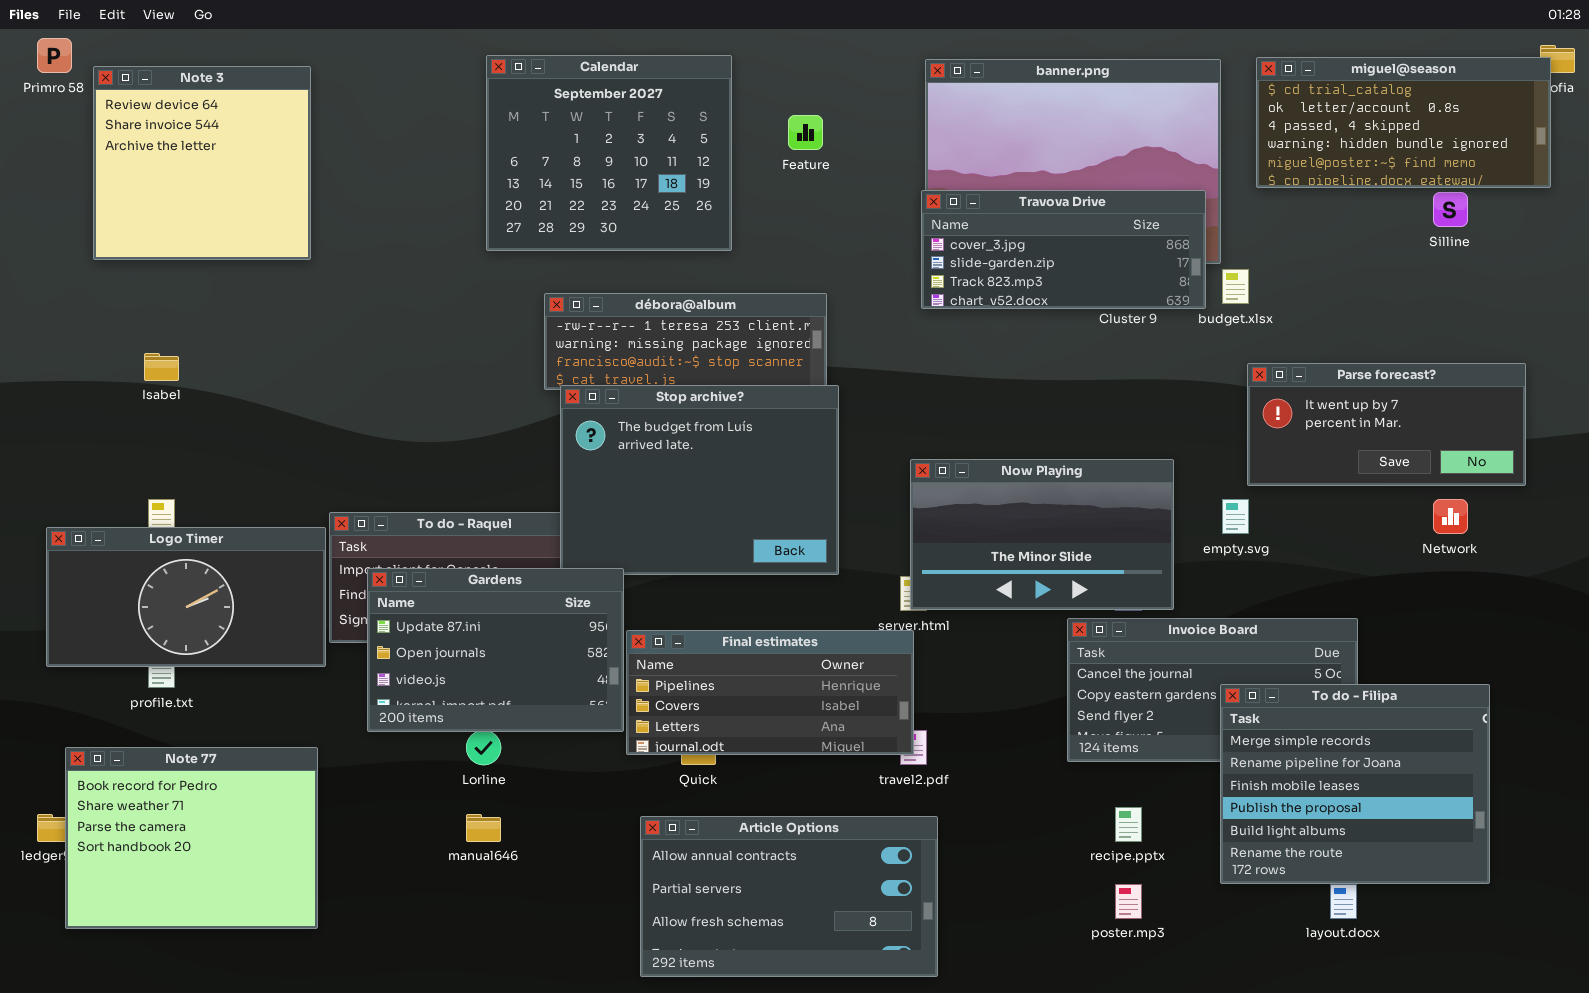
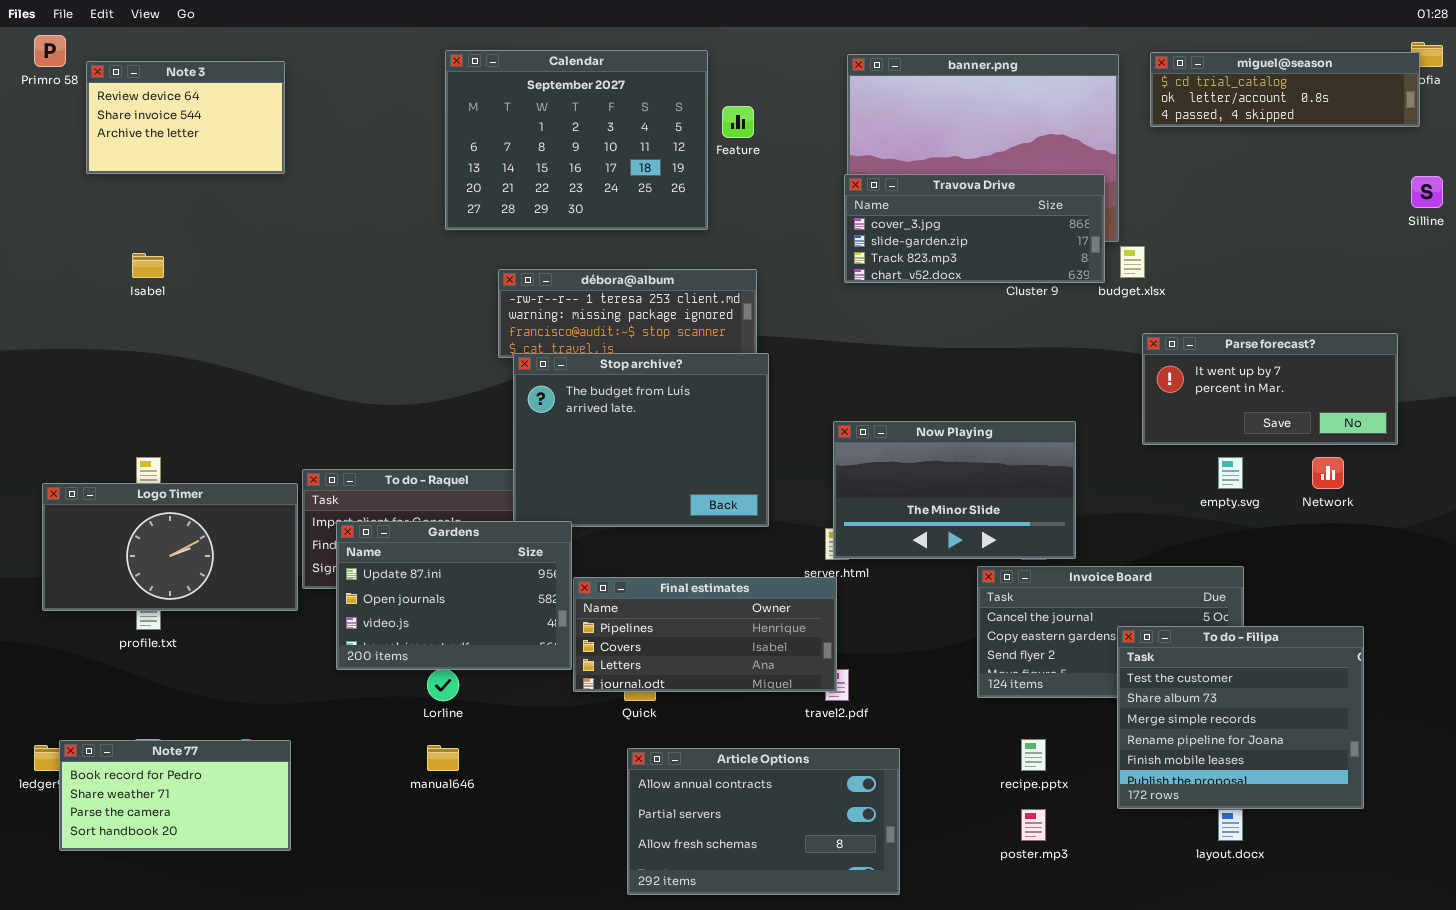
Calendar: [486,55,732,251] -> [445,50,708,230], resized
miguel@season: [1256,57,1551,188] -> [1150,52,1420,127], resized
Note 3: [93,66,311,260] -> [86,61,285,174], resized
Silline: [1433,192,1468,227] -> [1411,176,1443,208], moved
Isabel: [144,353,179,381] -> [132,253,164,278], moved
empty.svg: [1222,499,1249,534] -> [1218,457,1243,489], moved
To do - Filipa: [1220,684,1490,884] -> [1117,626,1364,809], scrolled up 2 rows
Note 77: [65,747,318,929] -> [59,740,291,851], resized
Article Options: [640,816,938,977] -> [627,748,900,895], moved

